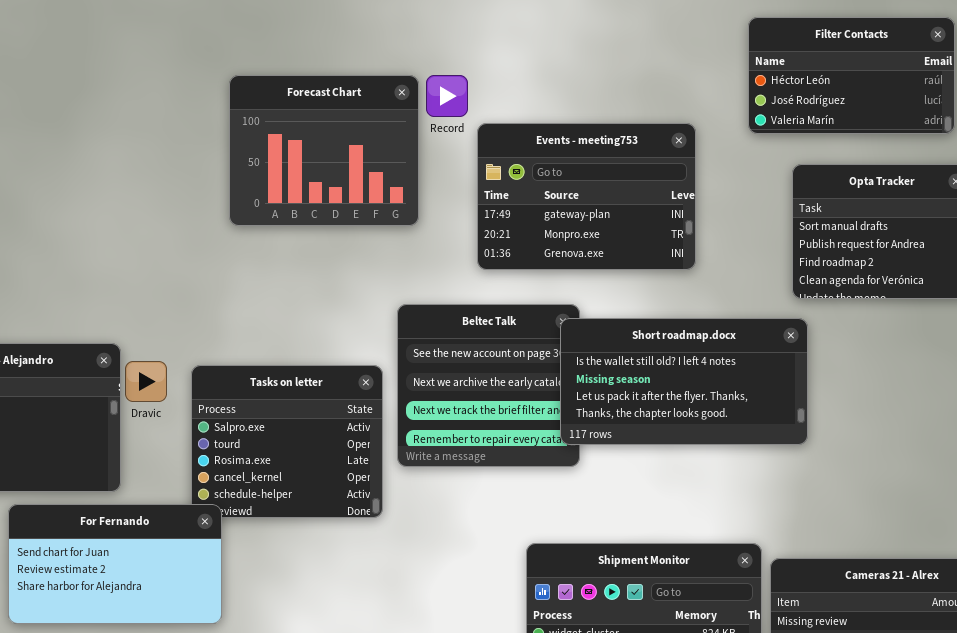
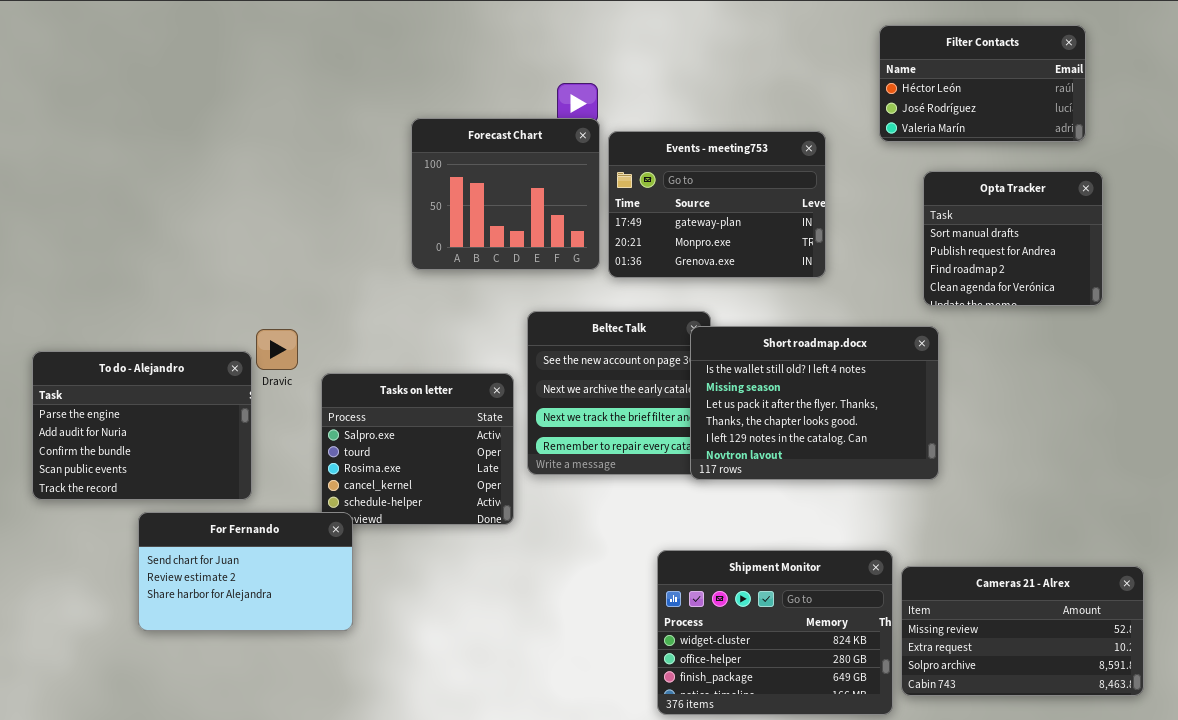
Forecast Chart: [229,75,419,226] -> [411,118,600,270], moved
Short roadmap.docx: [560,318,808,445] -> [690,326,939,480], resized
Dravic: [125,361,167,402] -> [256,329,298,370], moved

